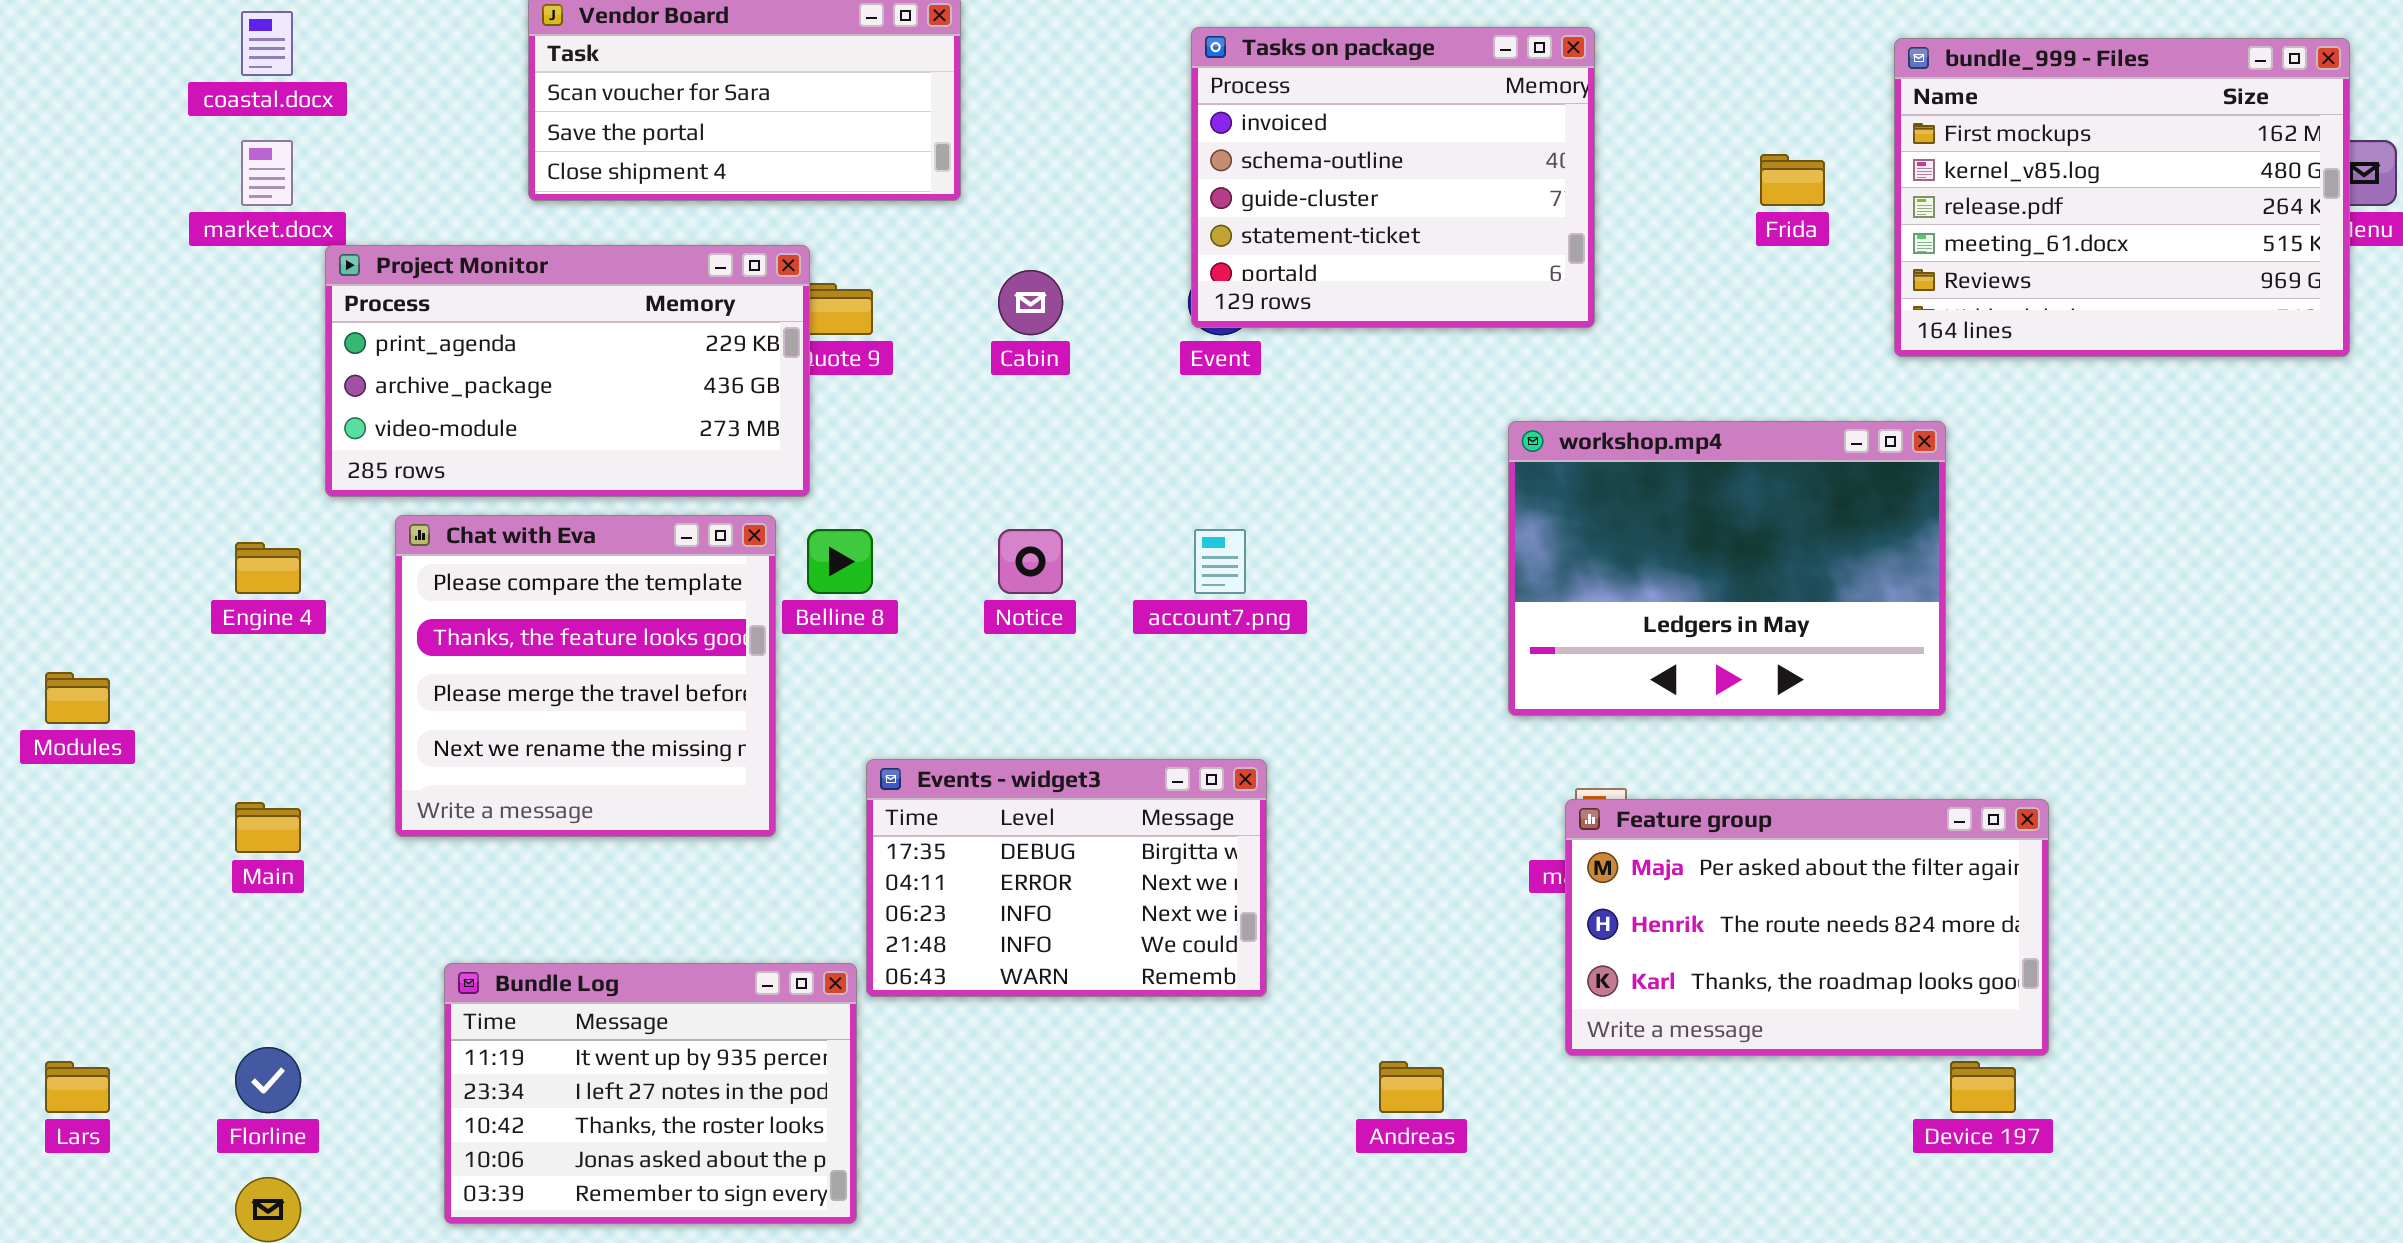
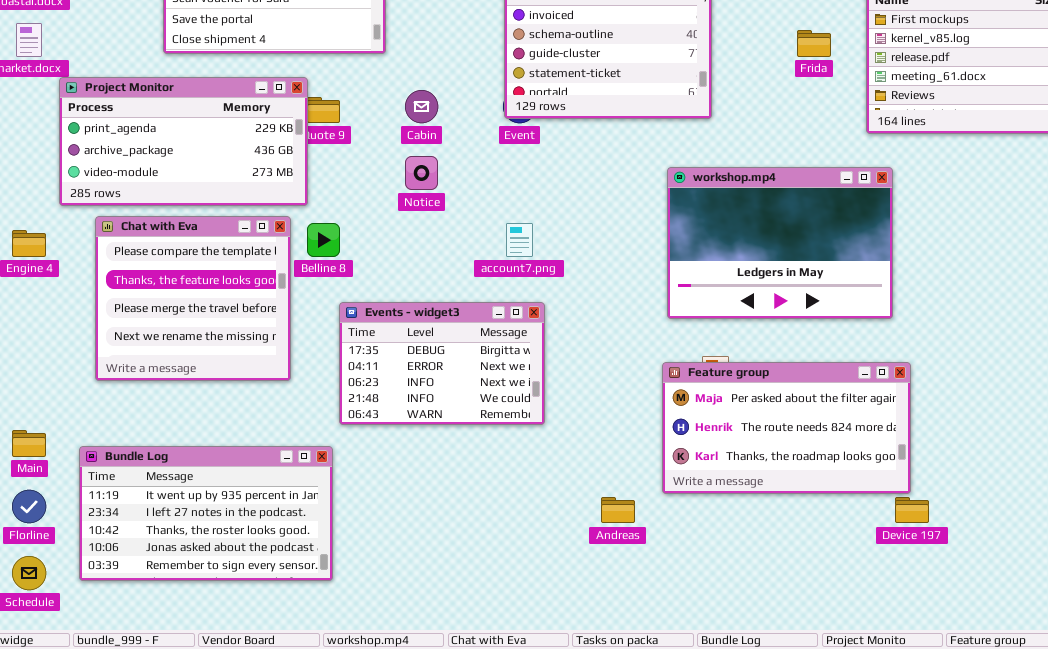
Notice: [998,529,1063,594] -> [405,156,438,190], moved
Events - widget3: [866,759,1267,997] -> [339,302,545,425], moved
Feature group: [1565,799,2049,1056] -> [662,362,911,494], moved
Main: [235,802,301,853] -> [12,430,46,457], moved
Bundle Log: [444,963,857,1224] -> [79,446,333,581], resized

